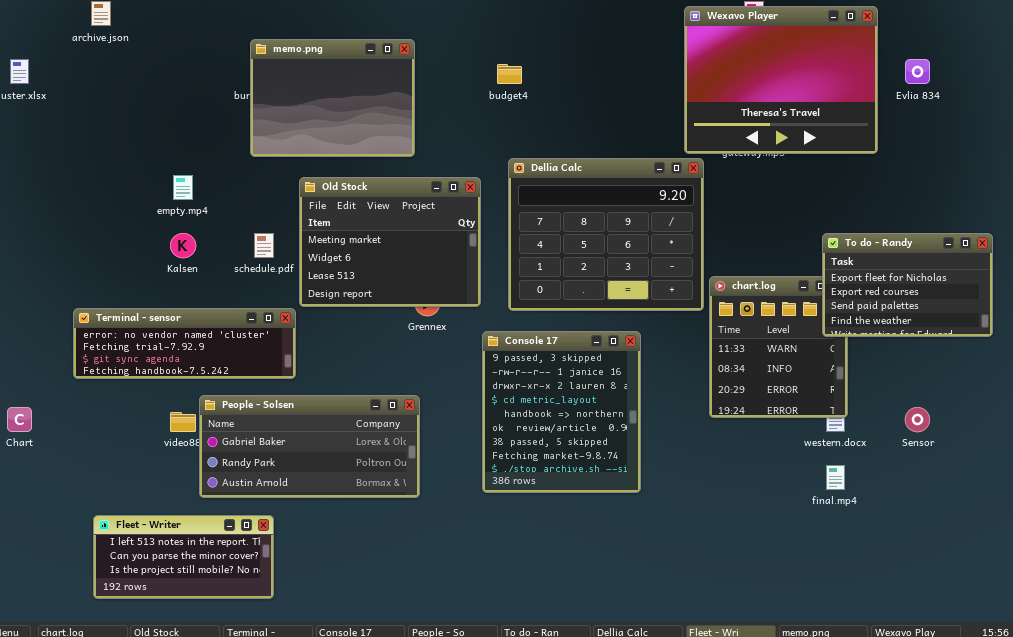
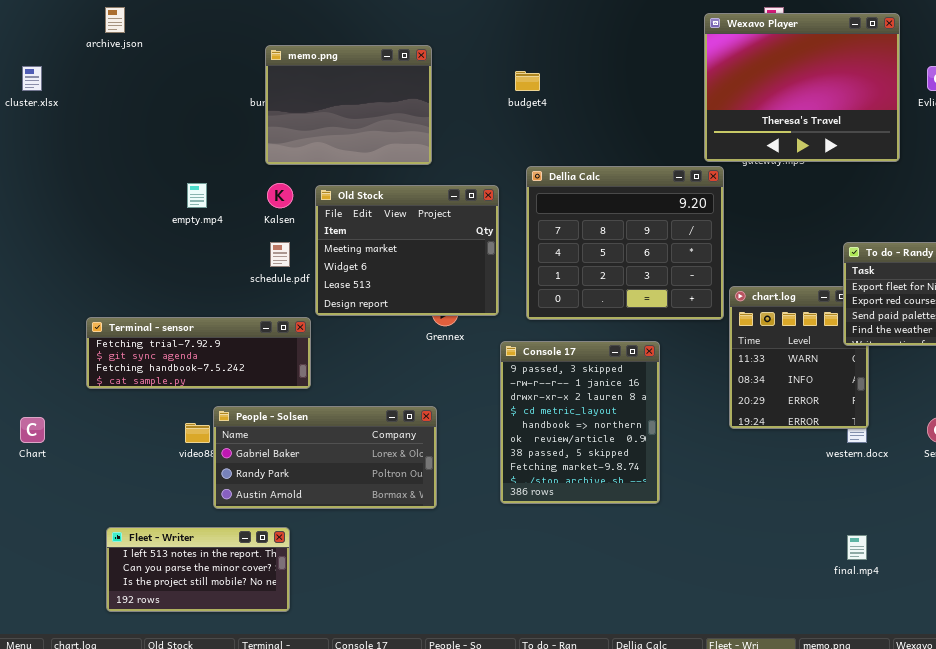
Kalsen: [170,233,196,258] -> [267,183,293,208], moved
Terminal - sensor: [73,308,296,379] -> [86,317,311,389], scrolled down 1 row
final.mp4: [826,465,845,490] -> [847,535,867,560], moved

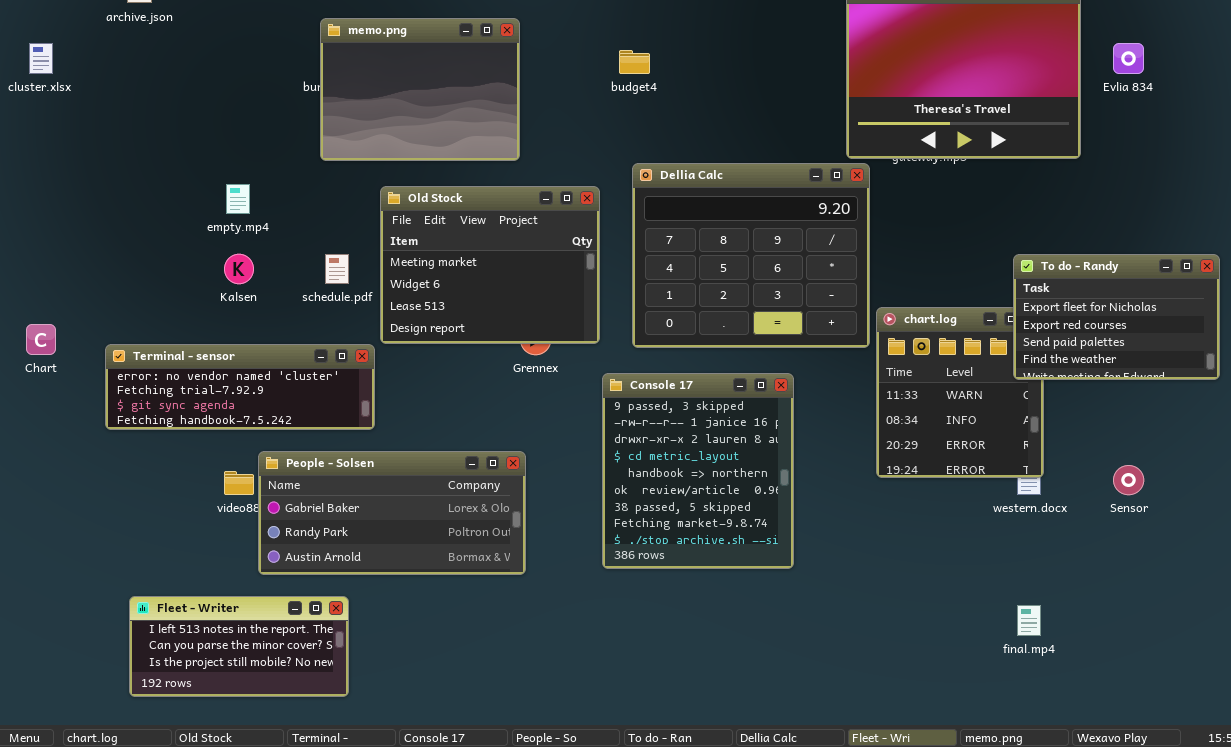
Kalsen: [267,183,293,208] -> [224,254,254,284], moved
Terminal - sensor: [86,317,311,389] -> [105,344,375,430], scrolled up 1 row
Chart: [20,417,45,443] -> [26,324,56,355], moved

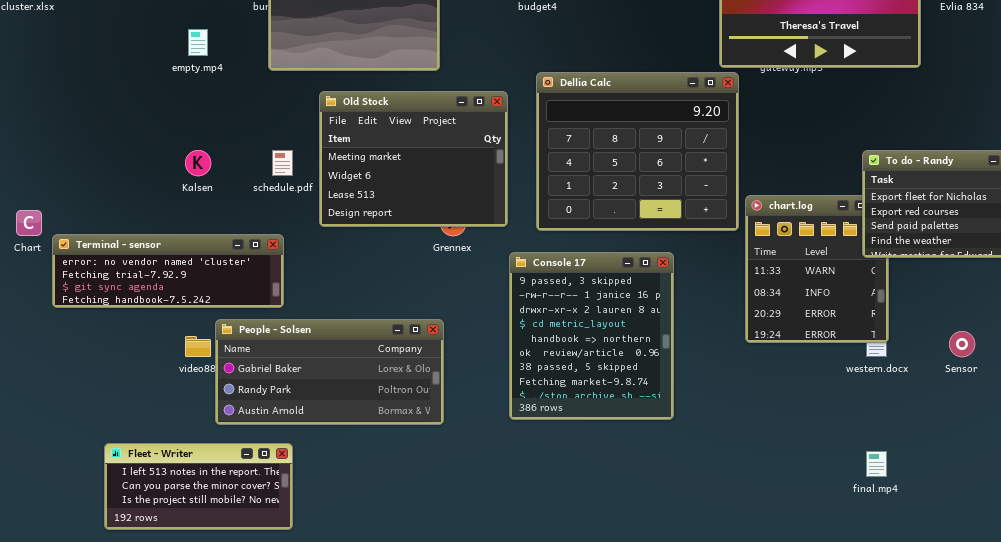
empty.mp4: [226,184,250,214] -> [188,29,208,56], moved
Terminal - sensor: [105,344,375,430] -> [52,234,284,308], moved

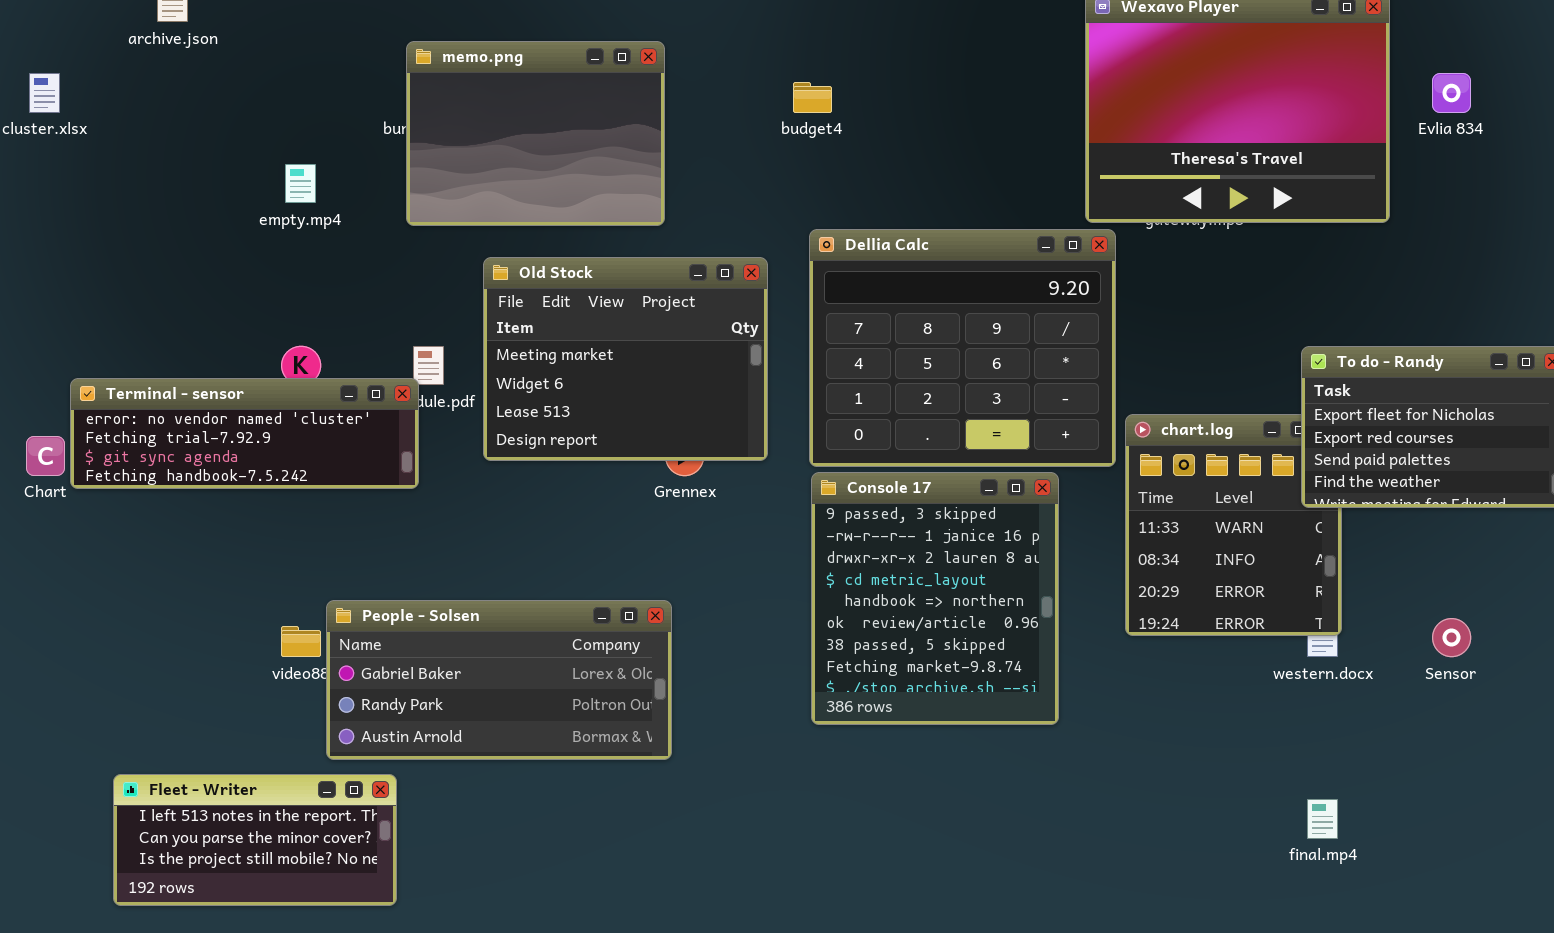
Terminal - sensor: [52,234,284,308] -> [70,378,419,489], moved
Console 17: [509,252,674,420] -> [811,472,1059,725], moved
Fleet - Writer: [104,443,293,530] -> [113,774,397,906], moved

